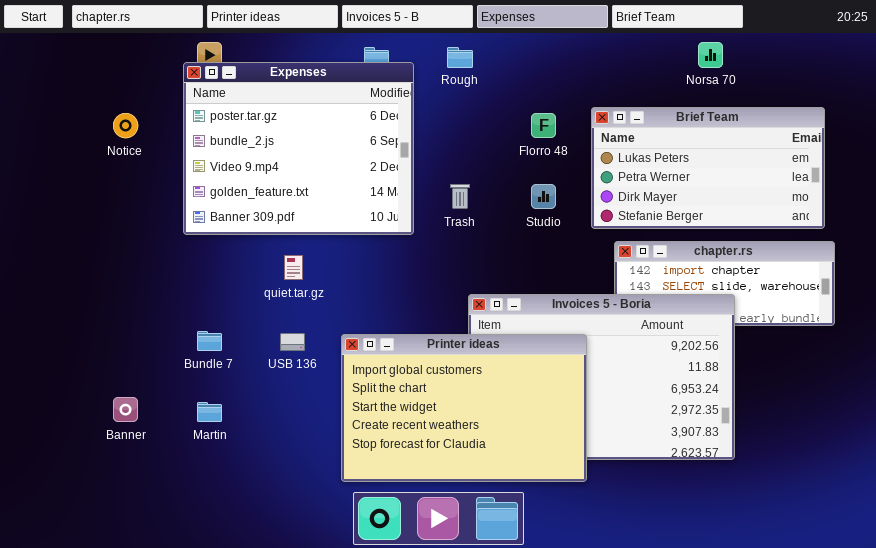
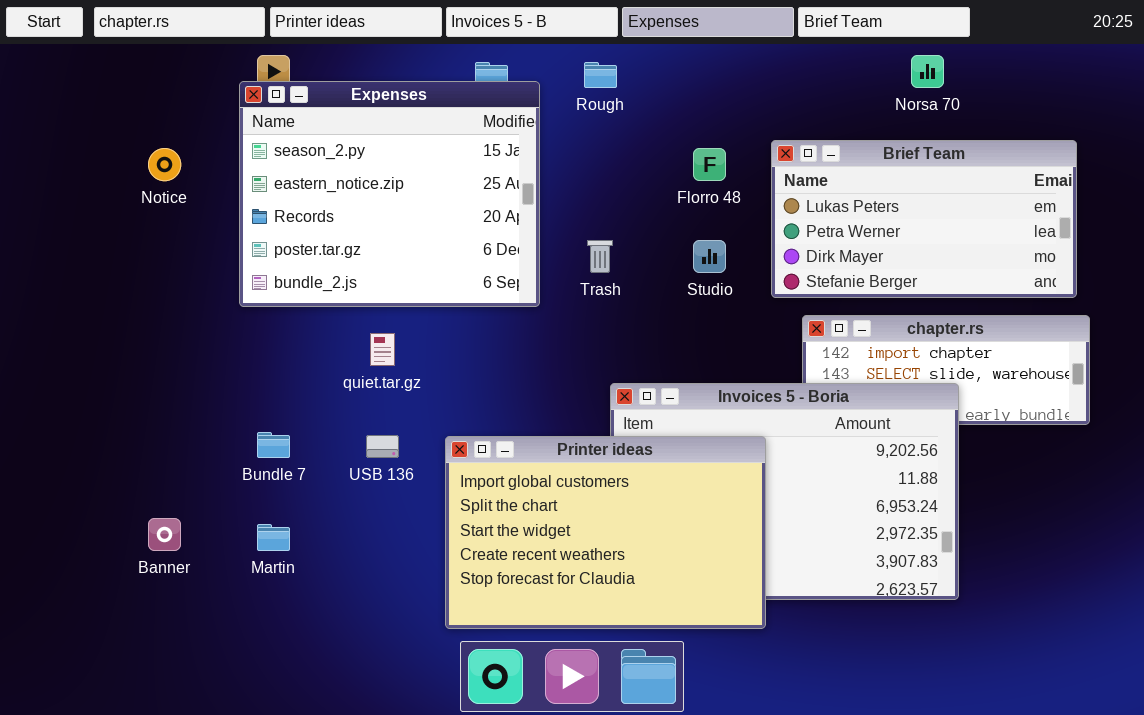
Expenses: [183,62,414,235] -> [239,81,540,307], scrolled up 3 rows

